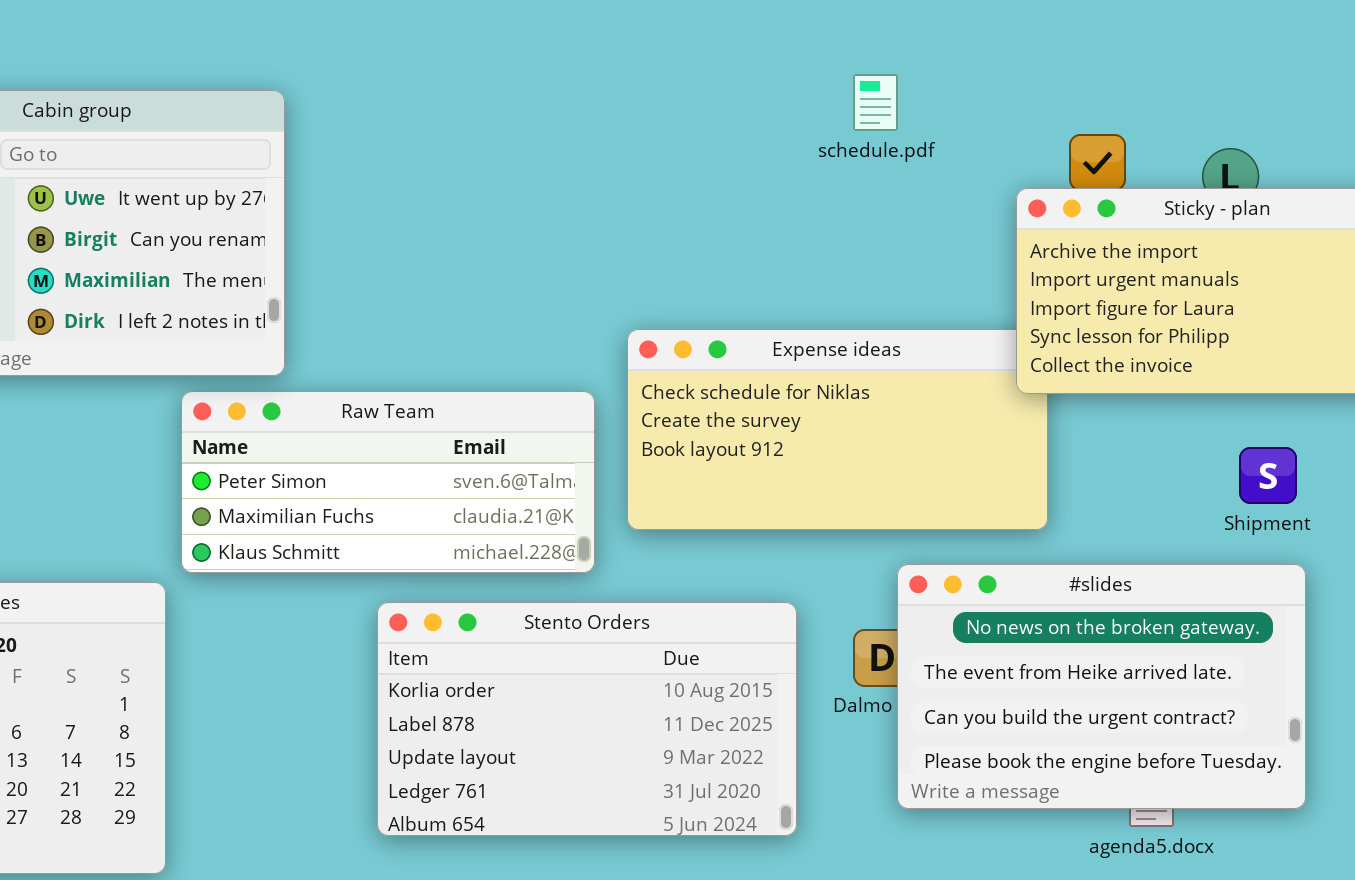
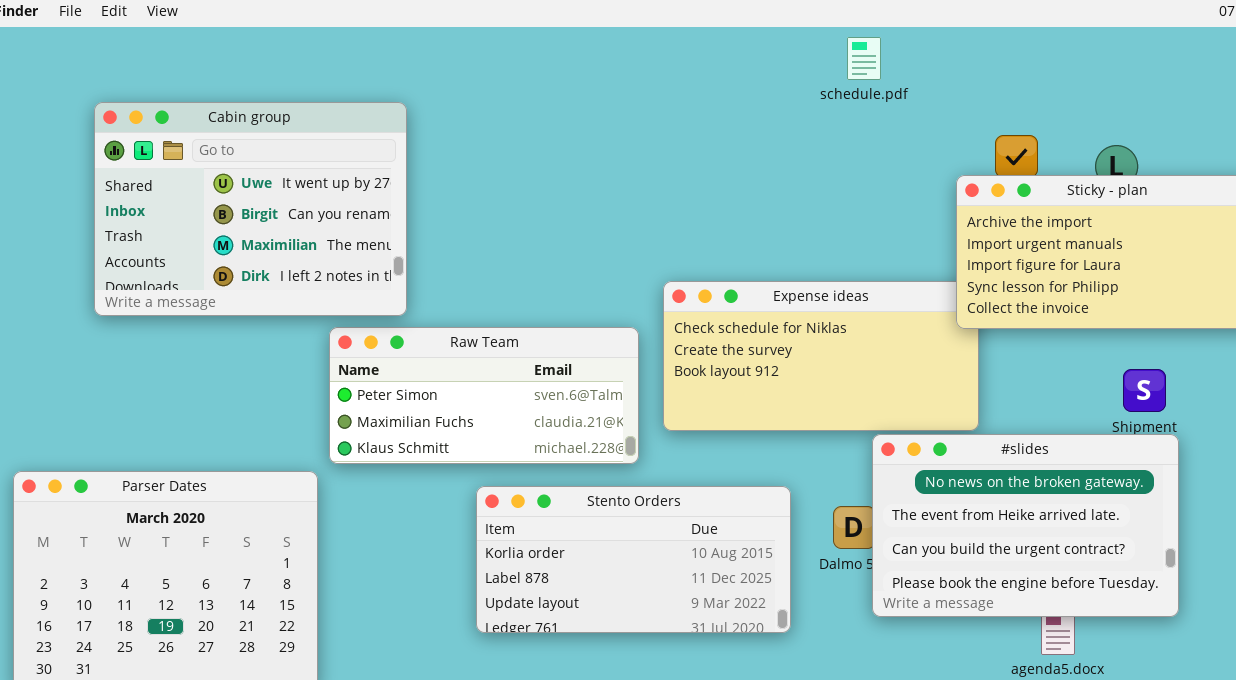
schedule.pdf: [853,74,898,131] -> [847,37,881,80], moved
#slides: [897,564,1306,809] -> [872,434,1179,617], moved
Stento Orders: [377,602,797,836] -> [476,486,791,633], resized

